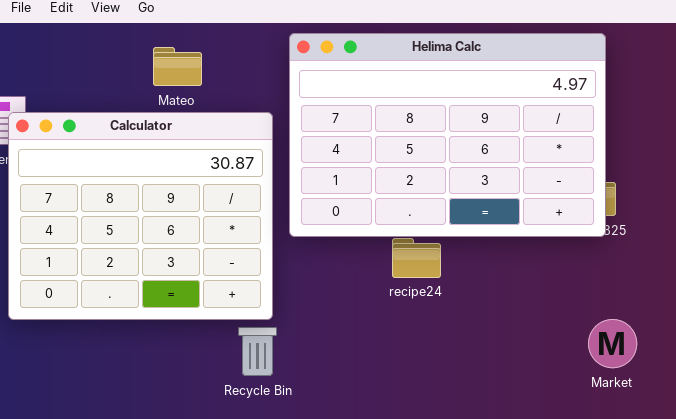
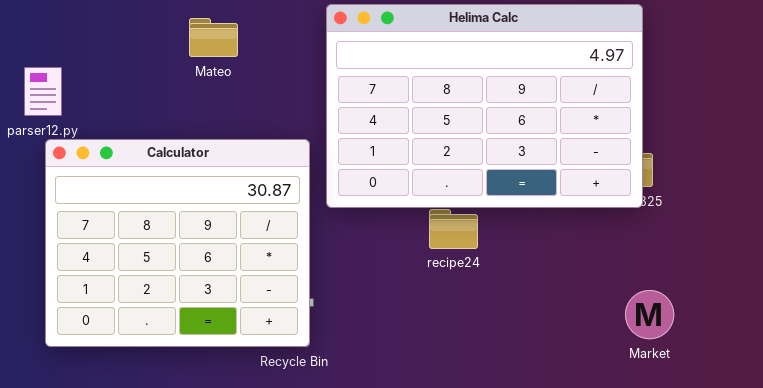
Calculator: [8,112,273,320] -> [45,139,310,347], moved

